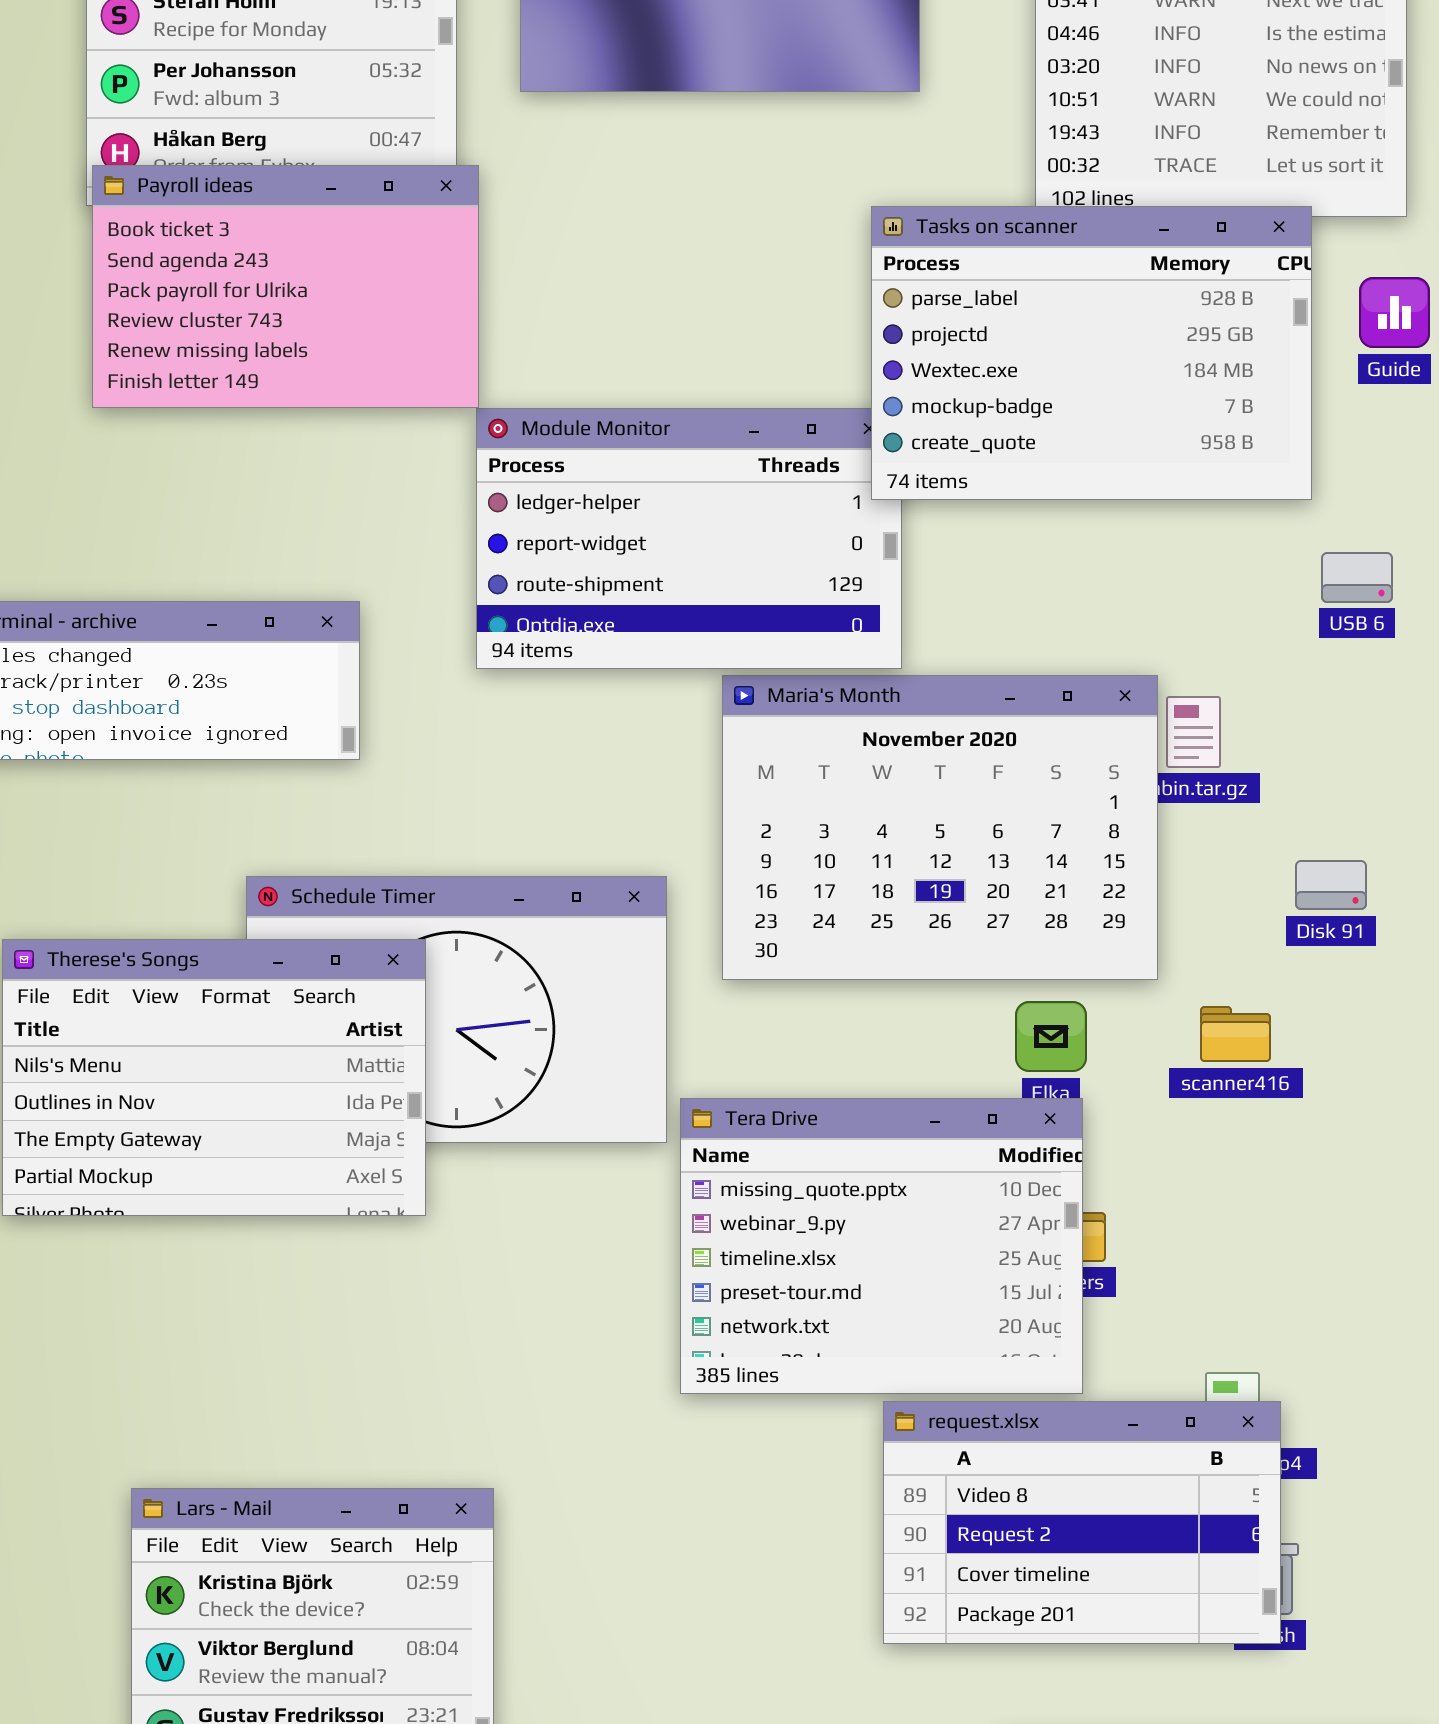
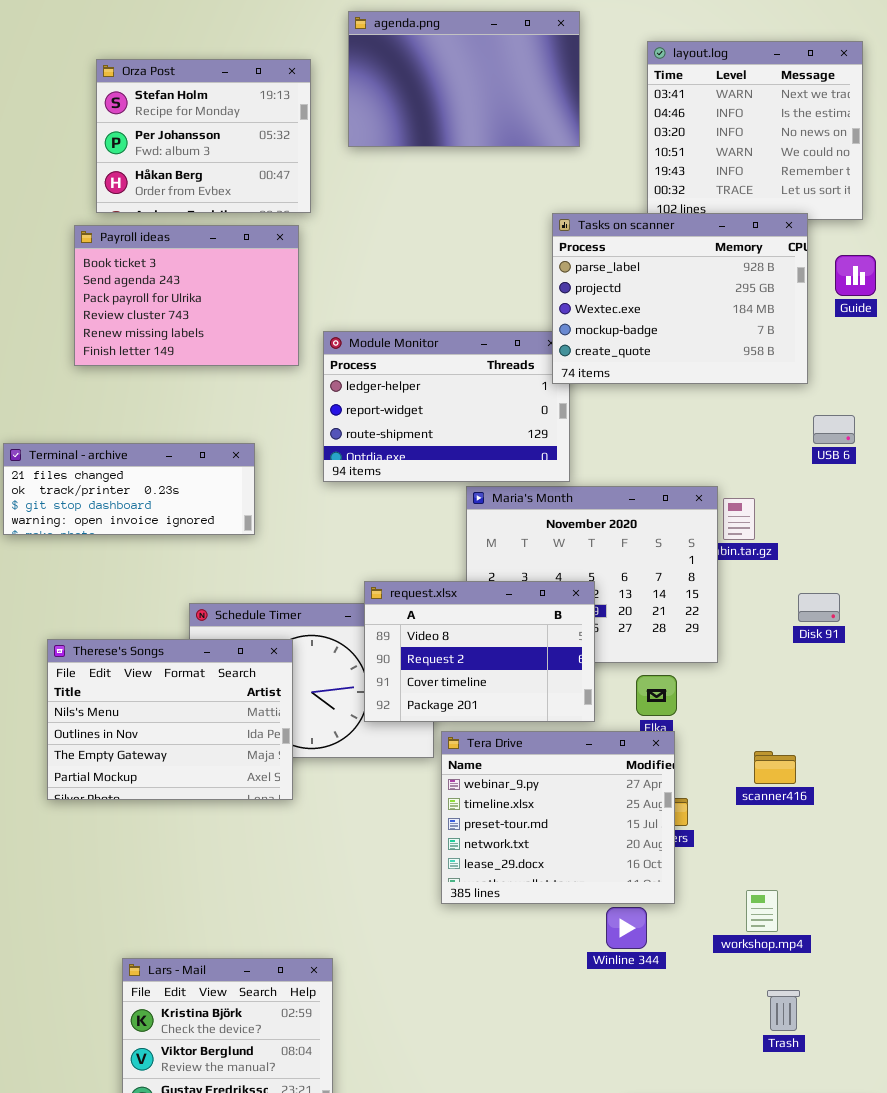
Payroll ideas: [92,165,479,408] -> [74,225,299,366], moved
scanner416: [1200,1006,1271,1062] -> [754,751,796,784], moved
Tera Drive: [680,1098,1083,1394] -> [441,731,675,904], scrolled down 1 row
request.xlsx: [883,1401,1281,1644] -> [364,581,595,722], moved

